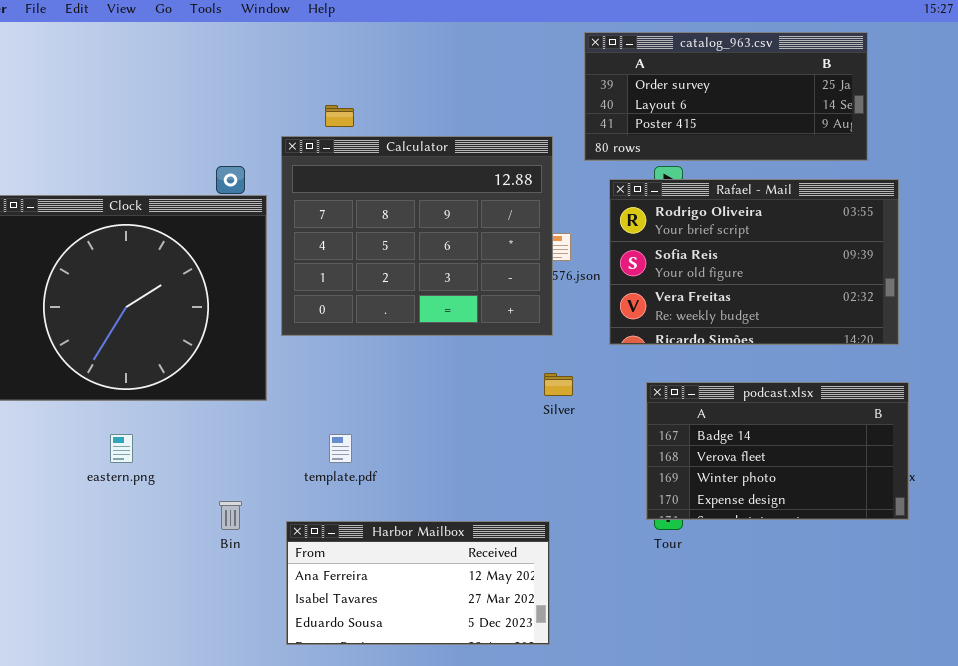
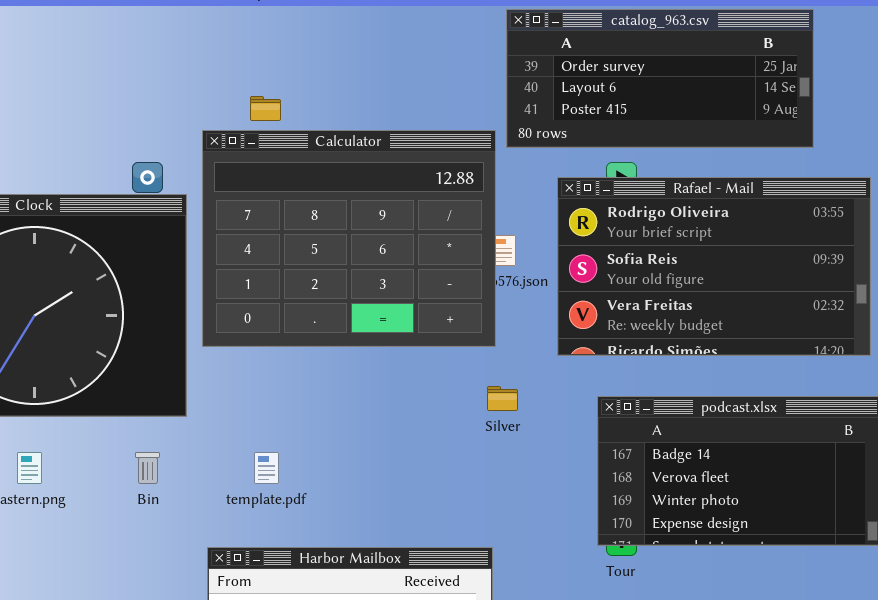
catalog_963.csv: [584,32,868,161] -> [506,9,814,148], moved
Bin: [219,501,242,530] -> [135,452,160,484], moved

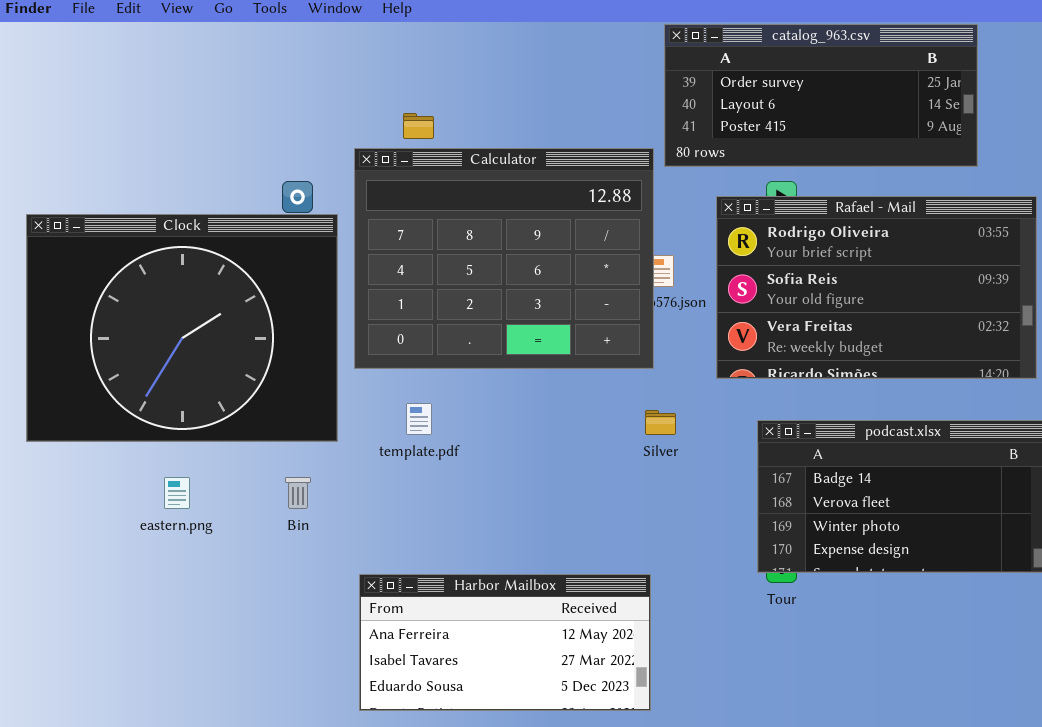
template.pdf: [254,452,279,484] -> [406,403,432,435], moved

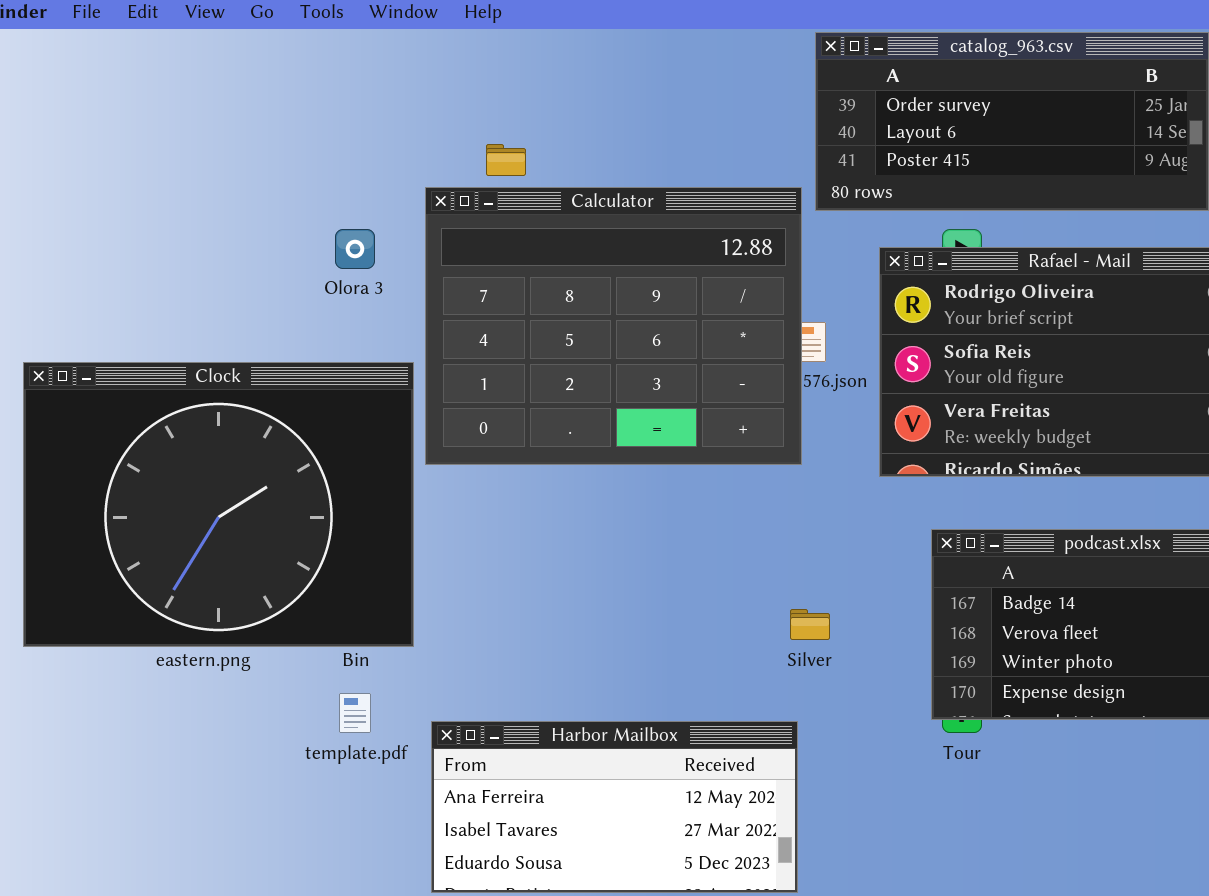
Clock: [26,214,338,442] -> [23,362,414,647], moved
template.pdf: [406,403,432,435] -> [339,693,371,733], moved
Silver: [645,410,676,435] -> [790,609,830,640], moved

